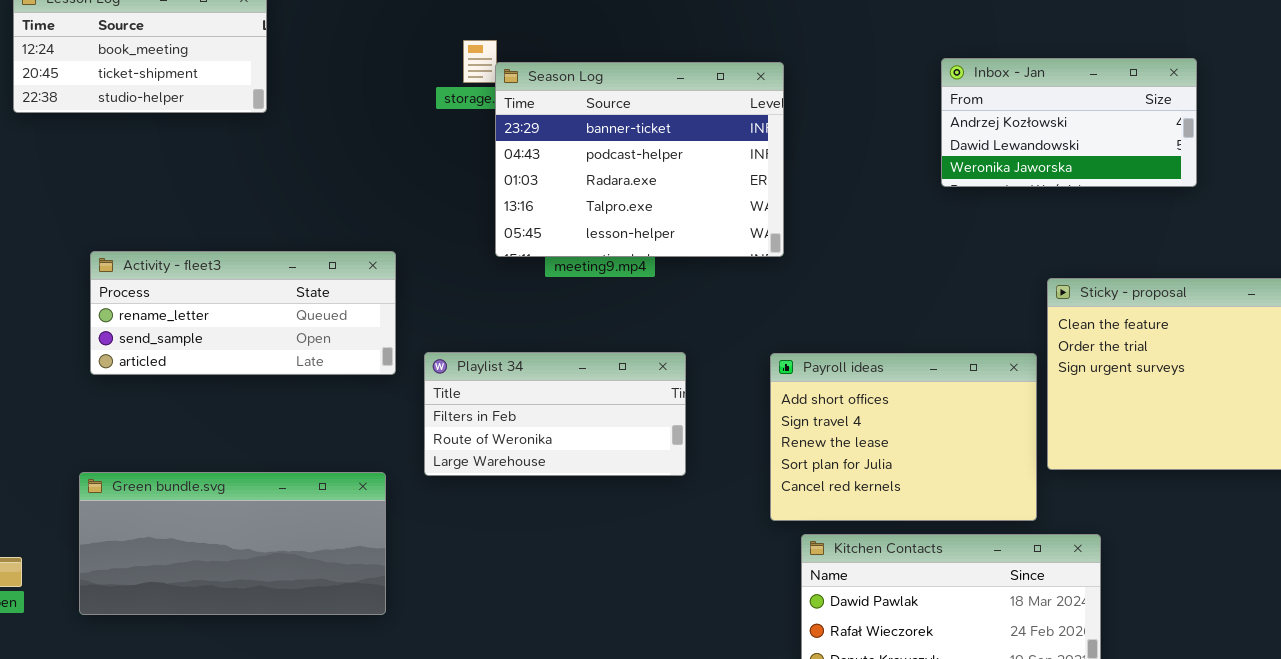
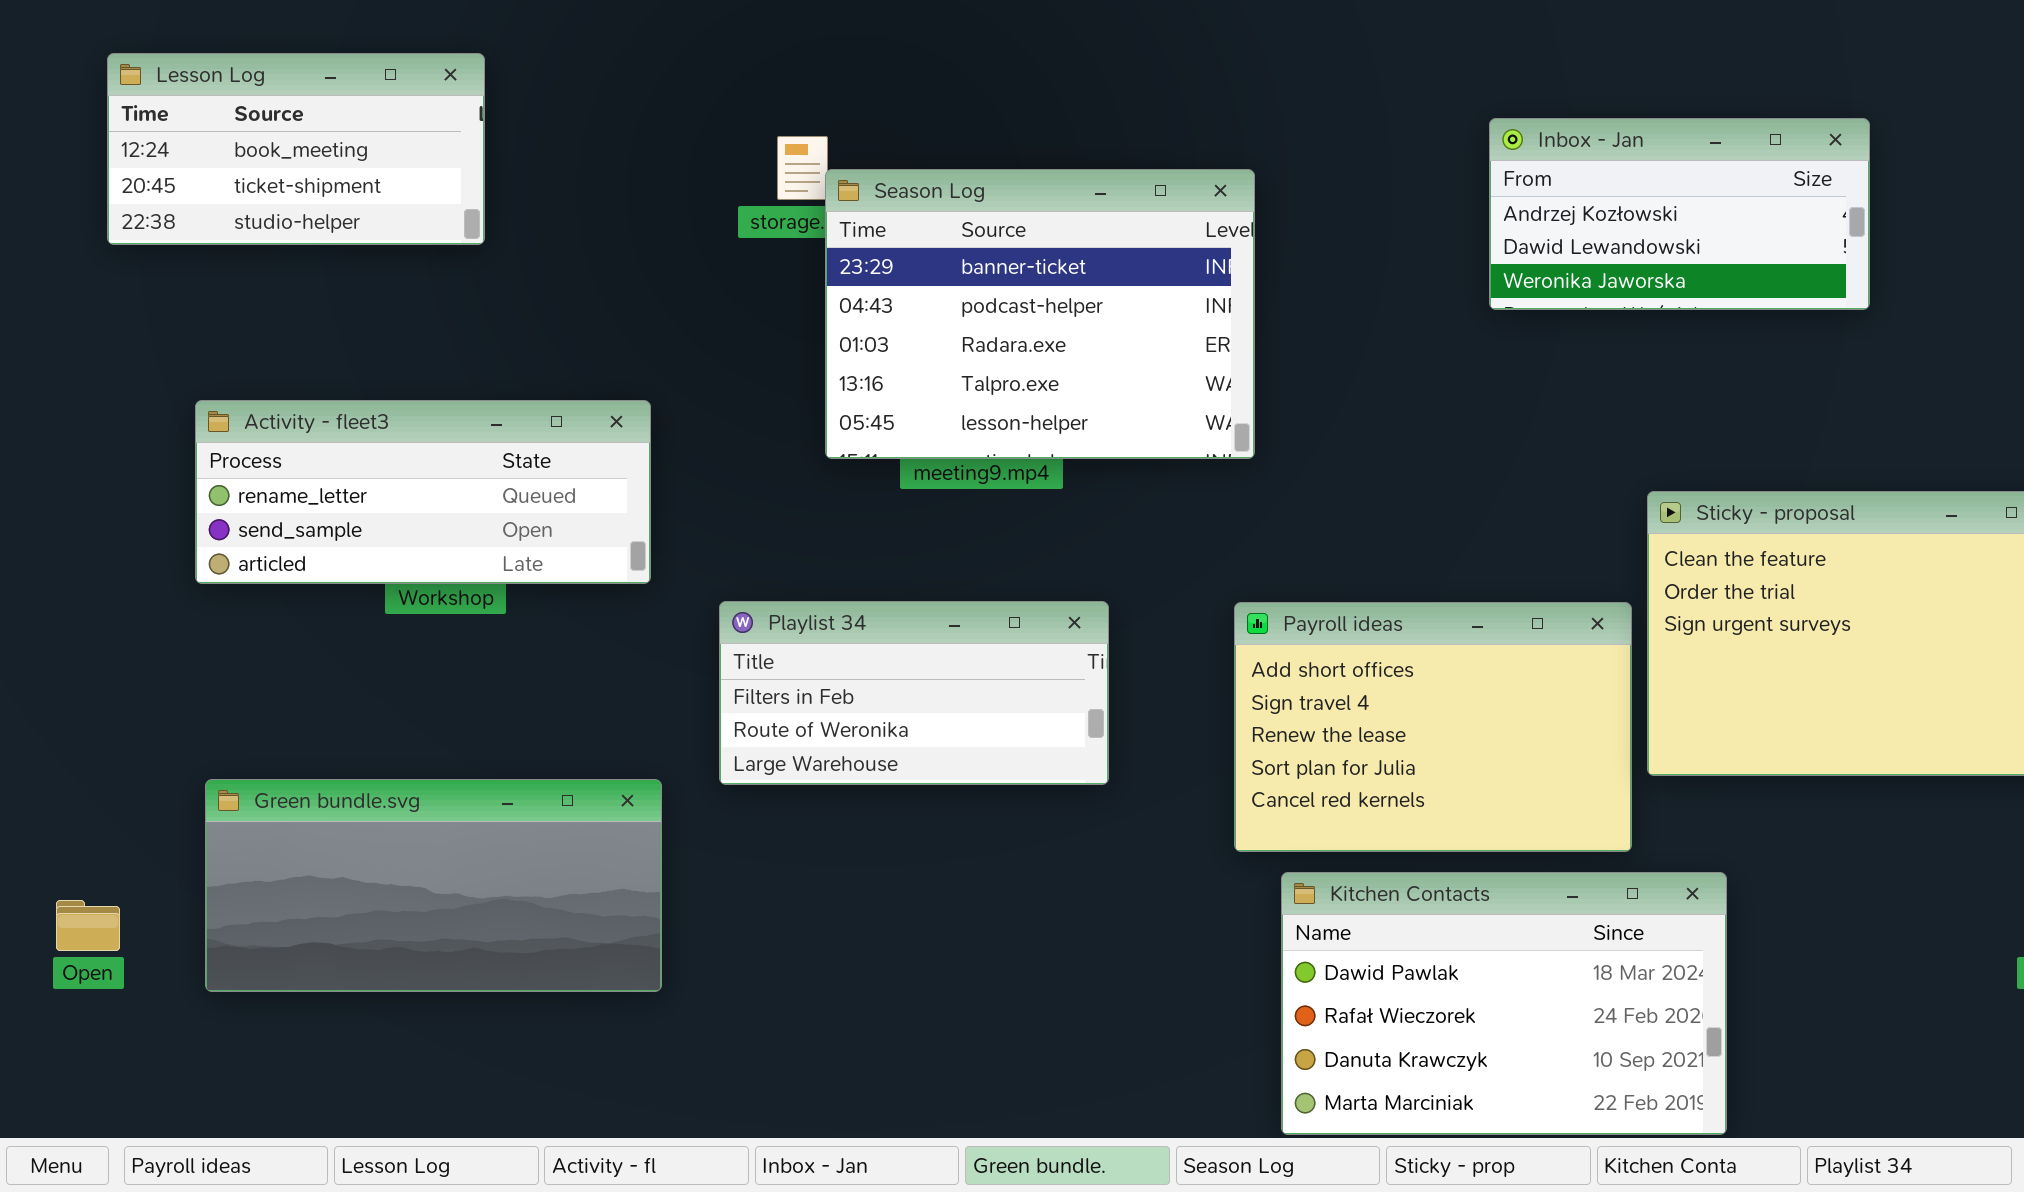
Inbox - Jan: [941,58,1197,187] -> [1489,118,1870,310], moved
Activity - fleet3: [90,251,396,375] -> [195,400,651,584], moved

